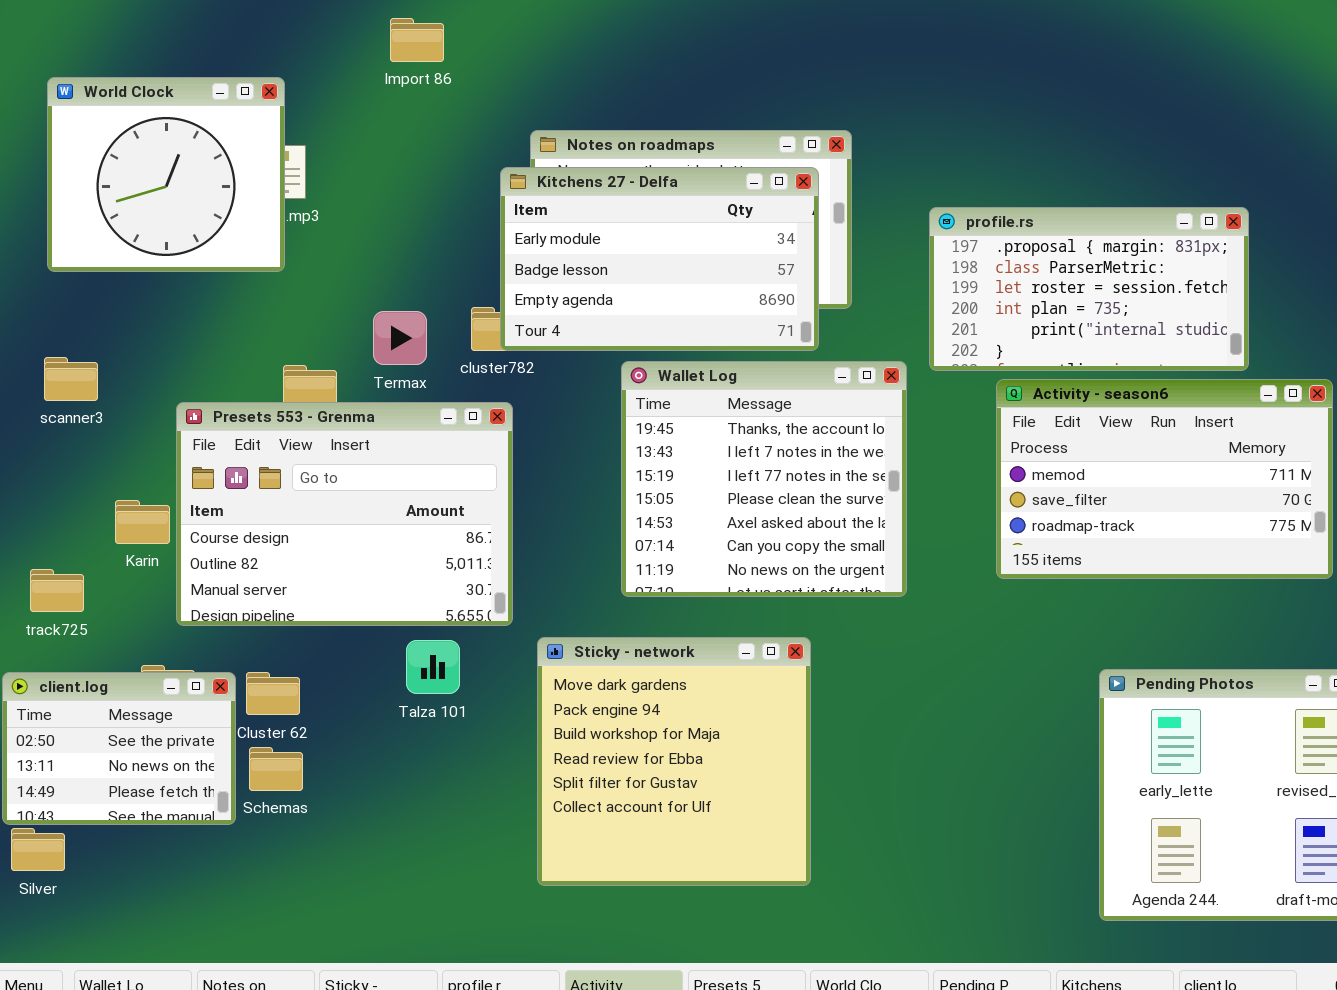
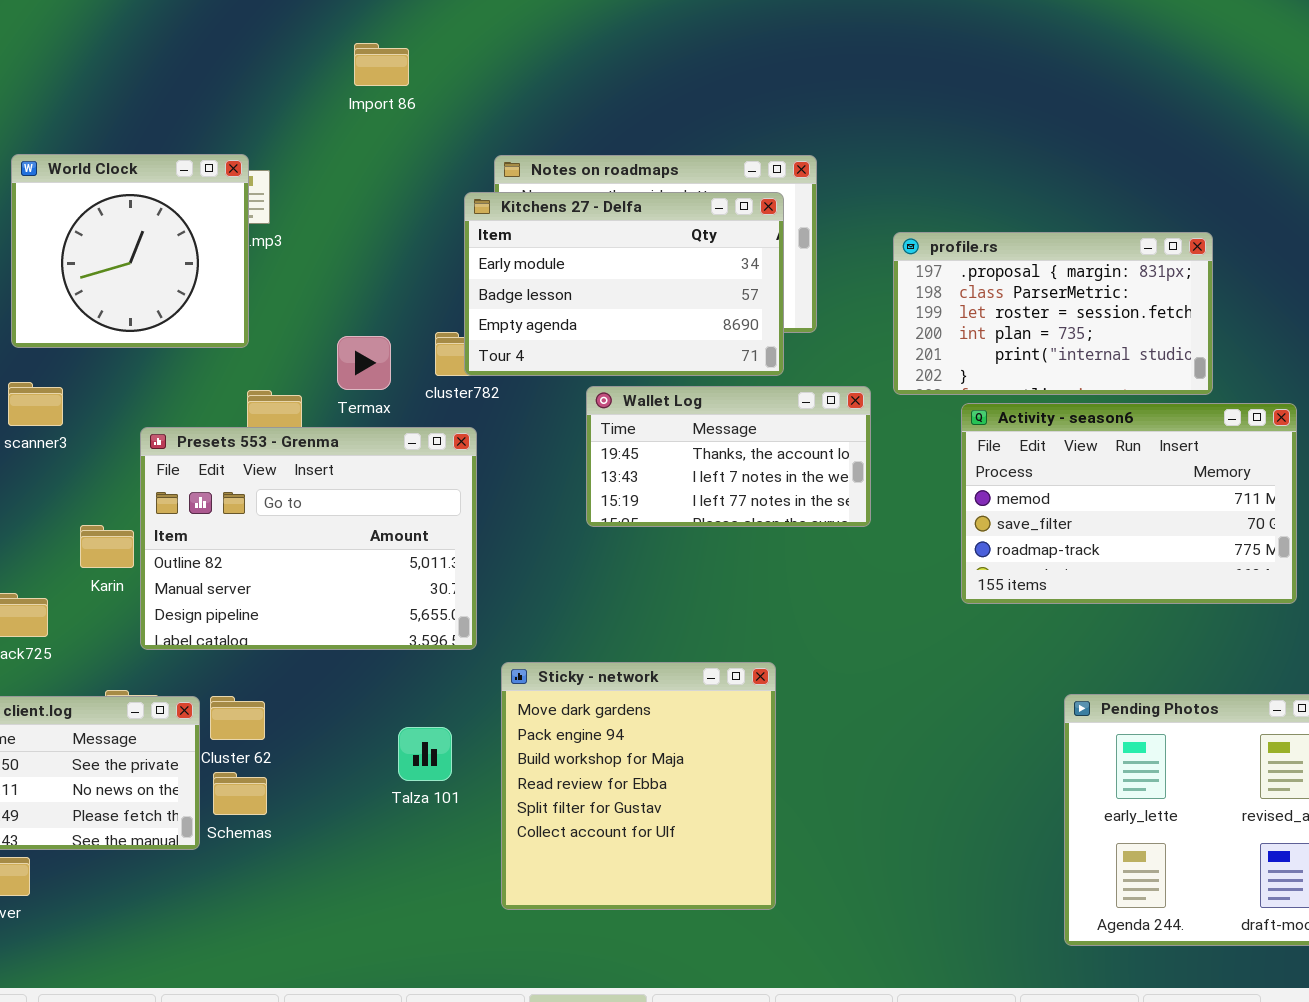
World Clock: [47,77,285,272] -> [11,154,249,348], moved
Wallet Log: [621,361,907,597] -> [586,386,871,527], resized
Presets 553 - Grenma: [176,402,513,626] -> [140,427,477,650], scrolled down 1 row
Talza 101: [406,640,460,694] -> [398,727,452,781], moved

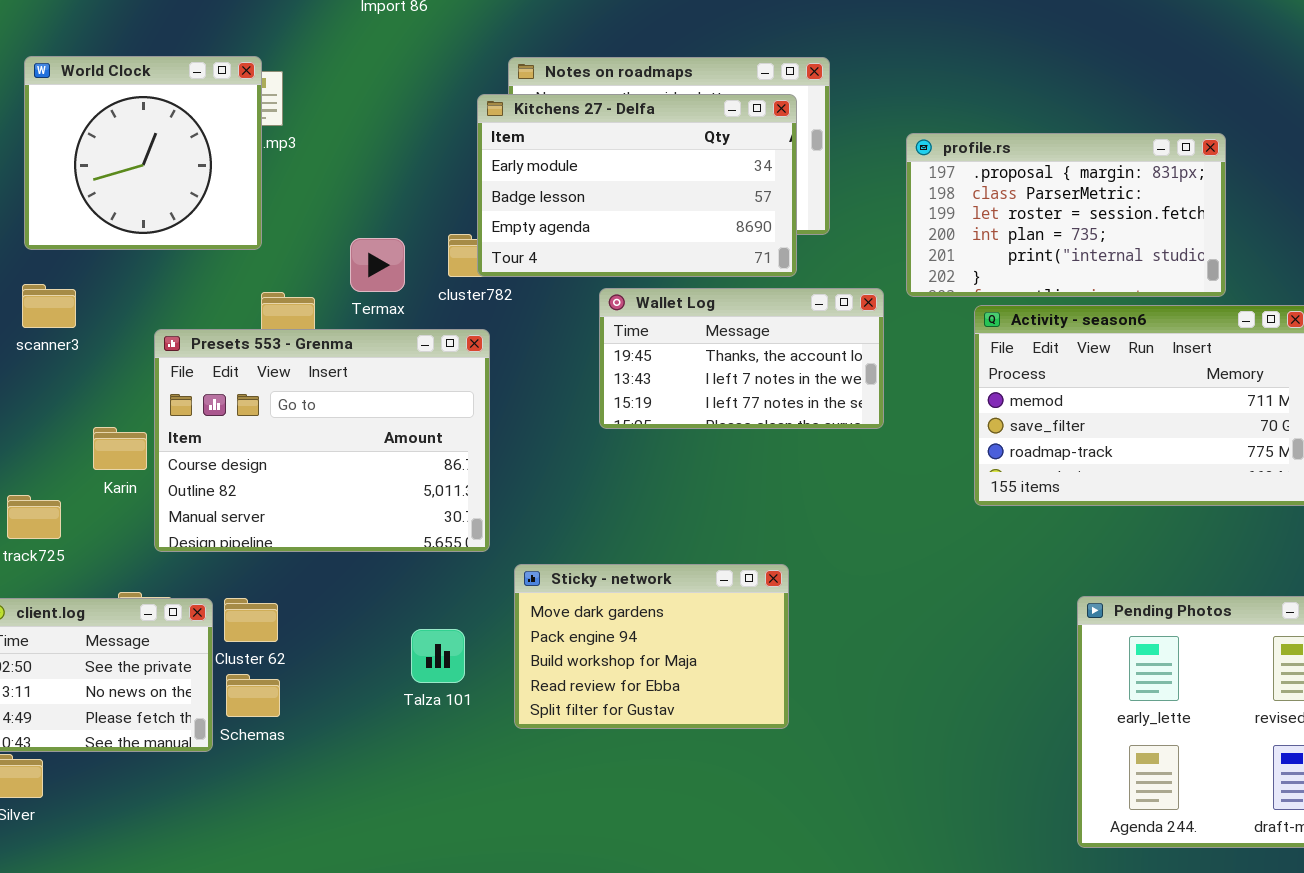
Presets 553 - Grenma: [140,427,477,650] -> [154,329,490,552], scrolled up 1 row
Sticky - network: [501,662,776,910] -> [514,564,789,729], resized

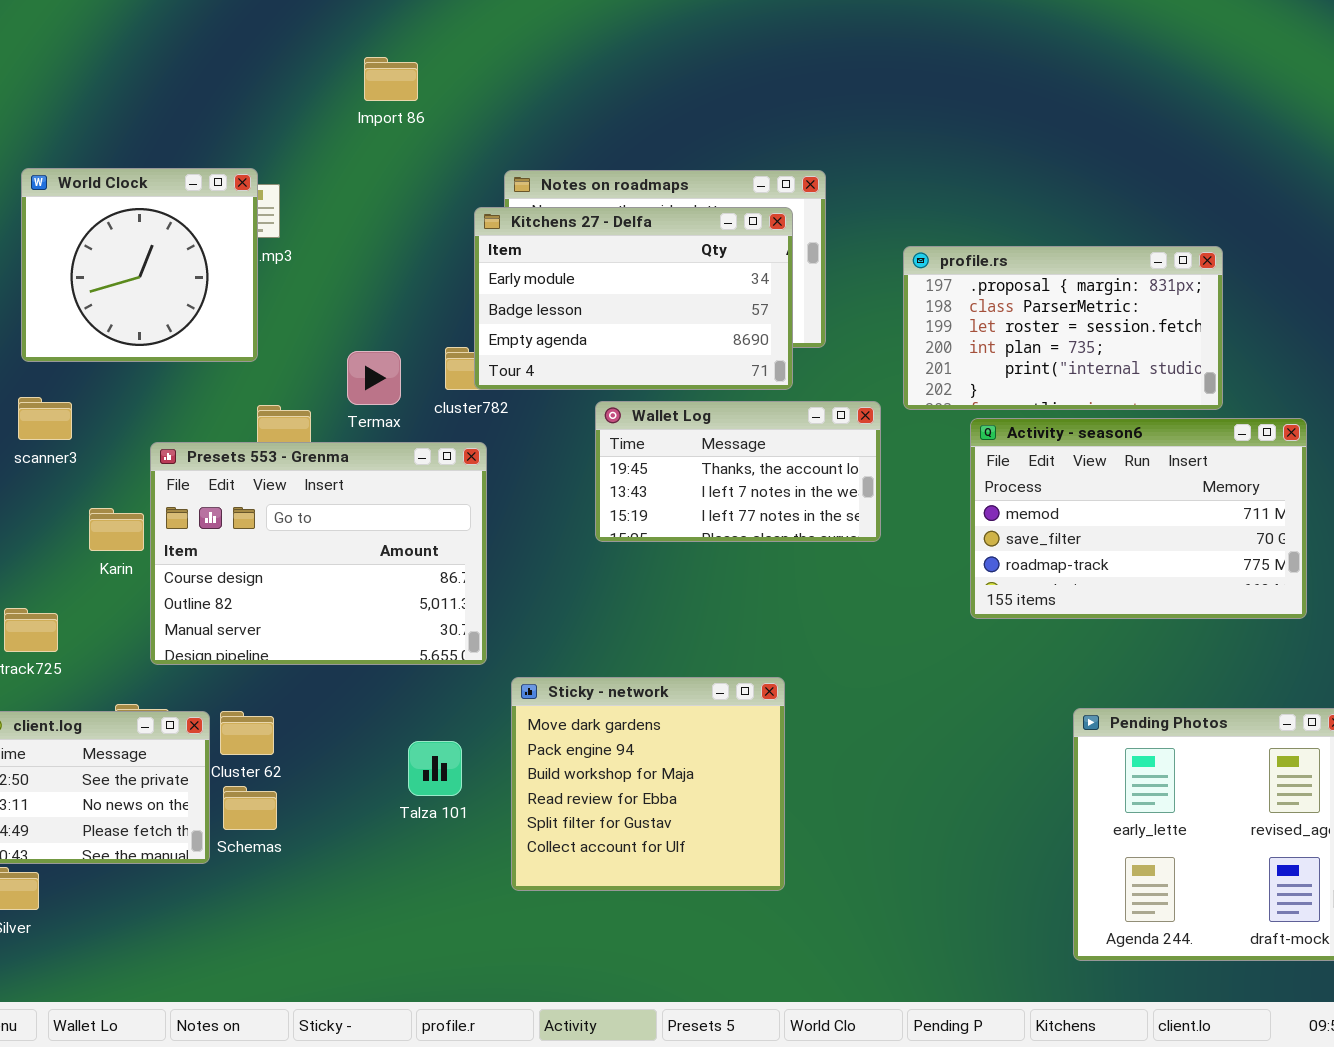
Karin: [93,427,147,470] -> [89,508,144,551], moved
Sticky - network: [514,564,789,729] -> [511,677,785,891], resized

